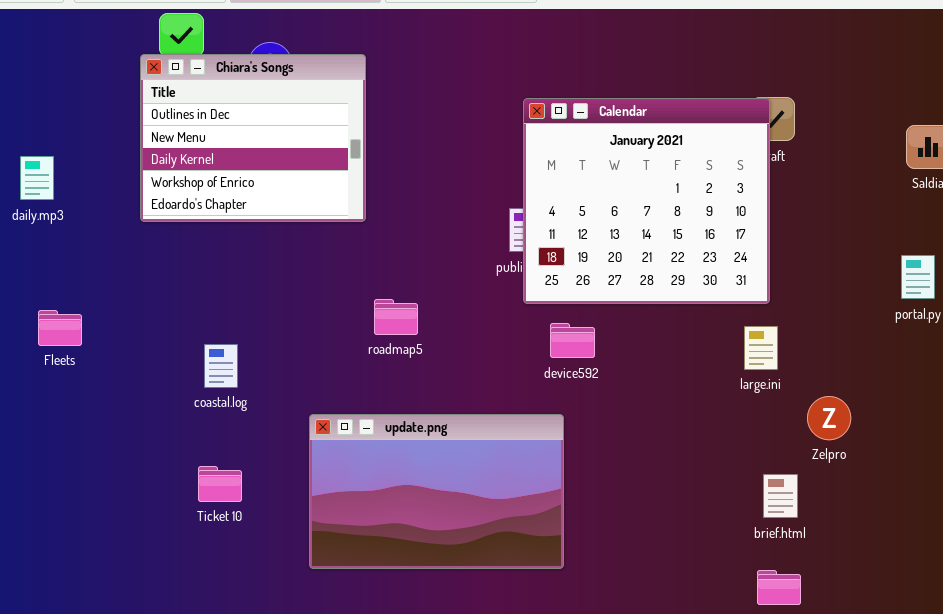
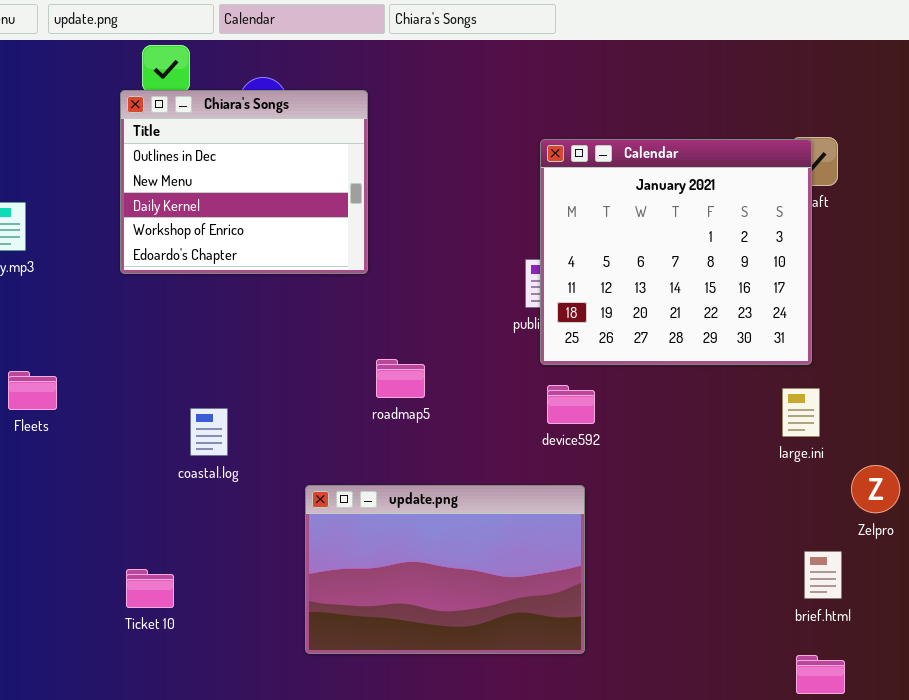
device592: [550,323,595,358] -> [547,385,595,424], moved
Ticket 10: [198,466,242,502] -> [126,569,174,608], moved

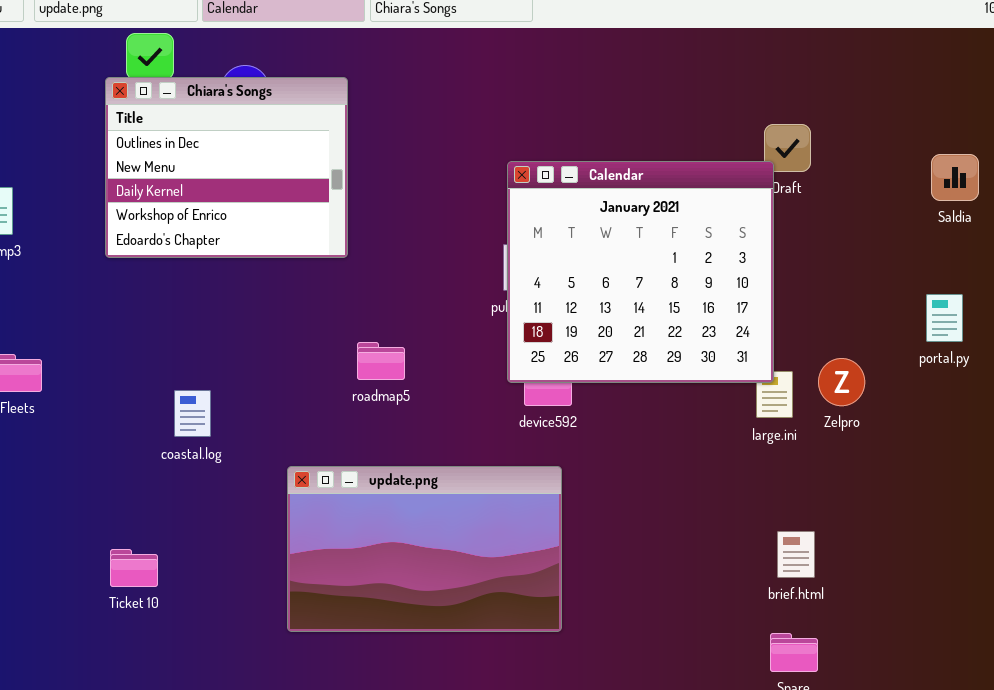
Calendar: [540,139,812,365] -> [507,161,774,383], moved
Zelpro: [851,465,900,513] -> [818,358,865,406], moved

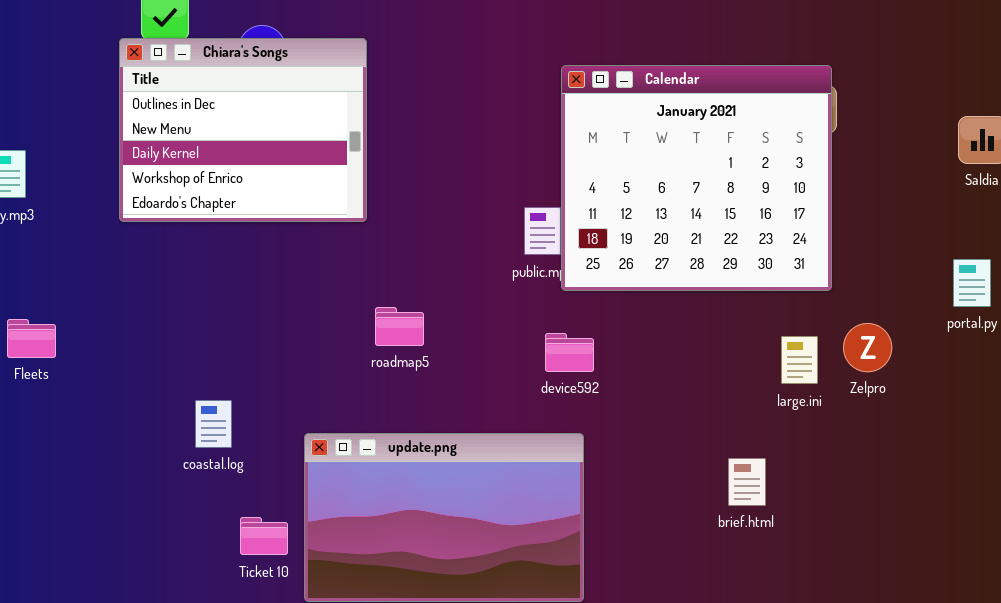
Calendar: [507,161,774,383] -> [561,65,832,291], moved
coastal.log: [174,390,211,437] -> [195,400,232,448], moved
brief.html: [777,531,815,578] -> [728,458,766,506], moved
Ticket 10: [110,549,158,587] -> [240,517,288,555], moved

